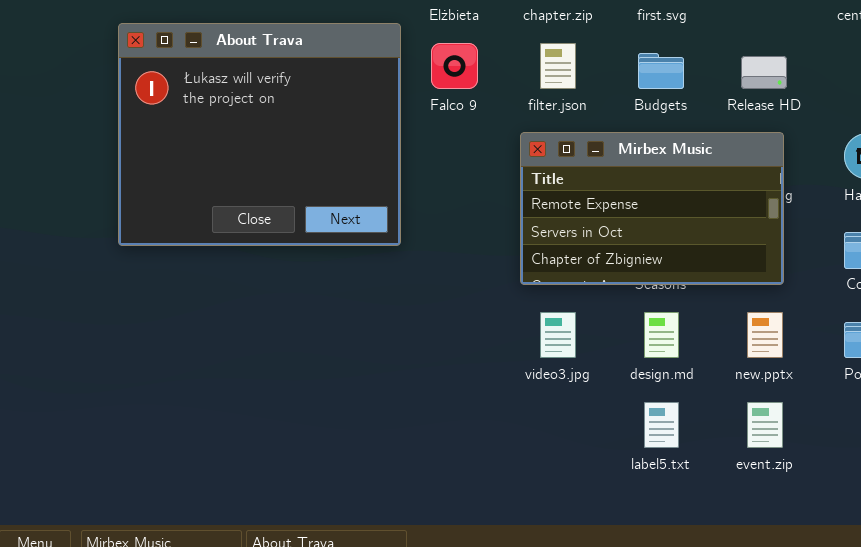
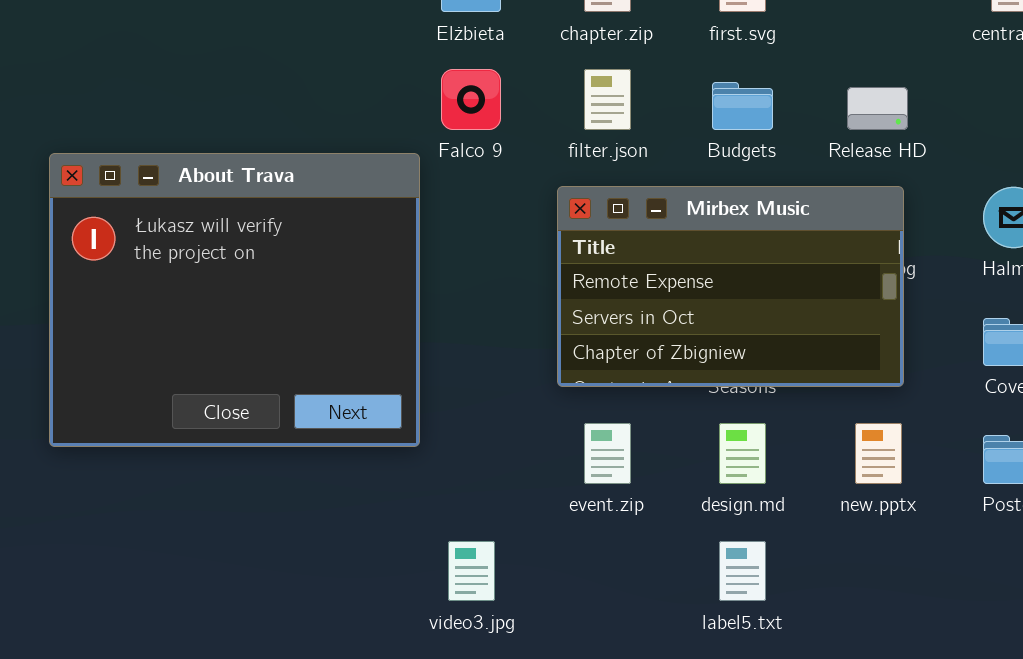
About Trava: [118,23,401,246] -> [49,153,420,447], moved
video3.jpg: [540,312,576,358] -> [448,541,495,601], moved
event.zip: [747,402,783,448] -> [584,423,631,484], moved

